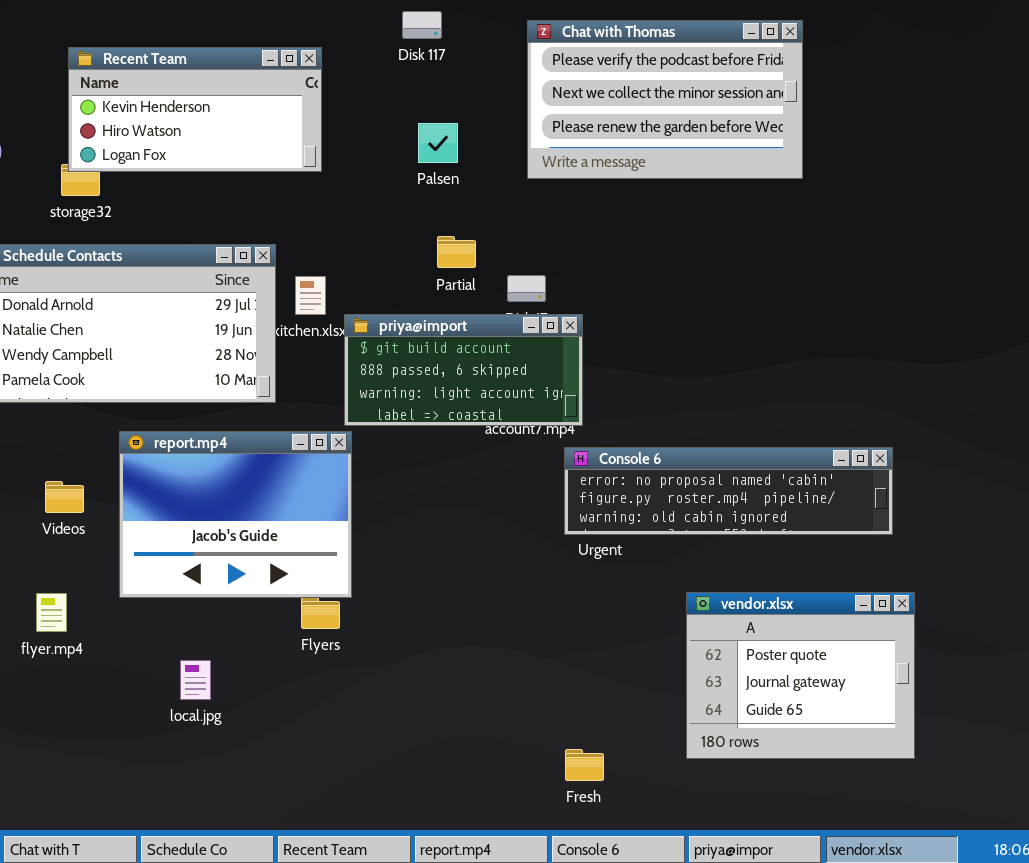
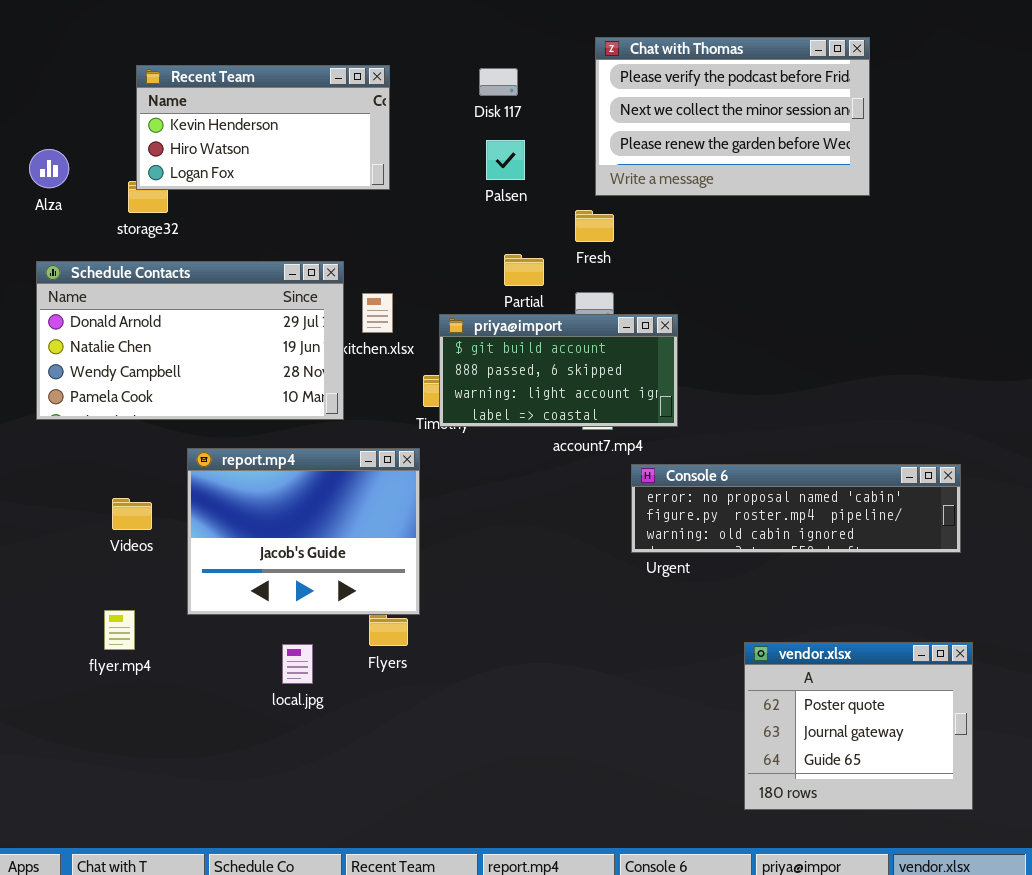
Disk 117: [402,11,442,39] -> [479,68,518,96], moved
priya@import: [344,314,583,426] -> [439,314,678,427], moved
vendor.xlsx: [686,592,915,759] -> [744,642,973,810], moved
local.jpg: [180,660,211,700] -> [282,644,313,684], moved
Fresh: [565,749,604,781] -> [575,210,614,242], moved

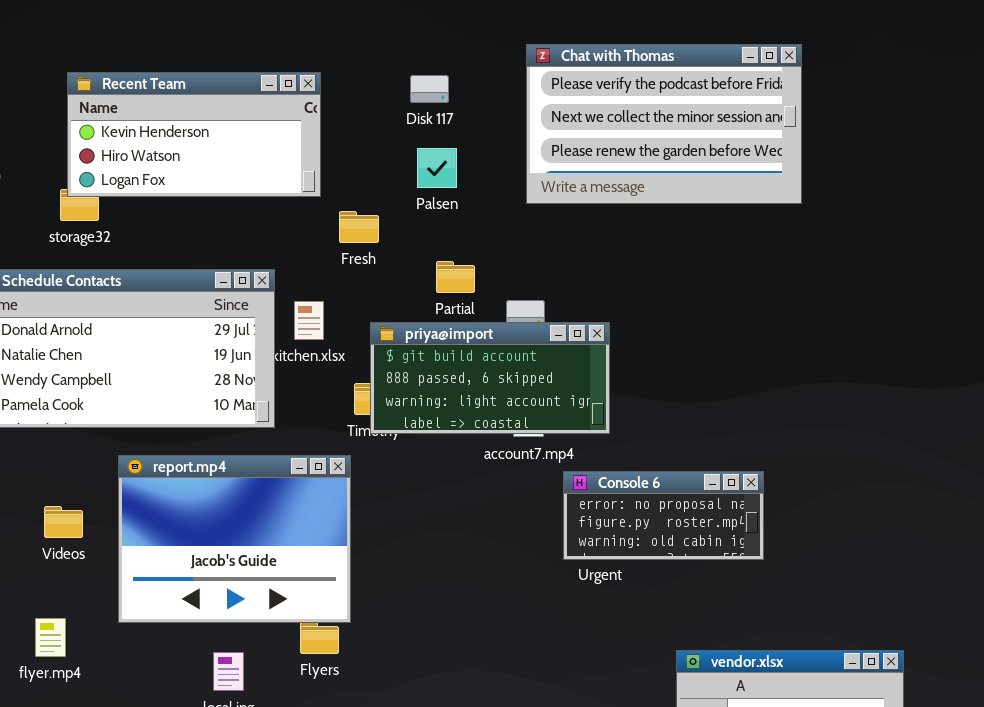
Fresh: [575,210,614,242] -> [339,211,379,243], moved
Console 6: [631,464,961,553] -> [563,471,764,560], resized

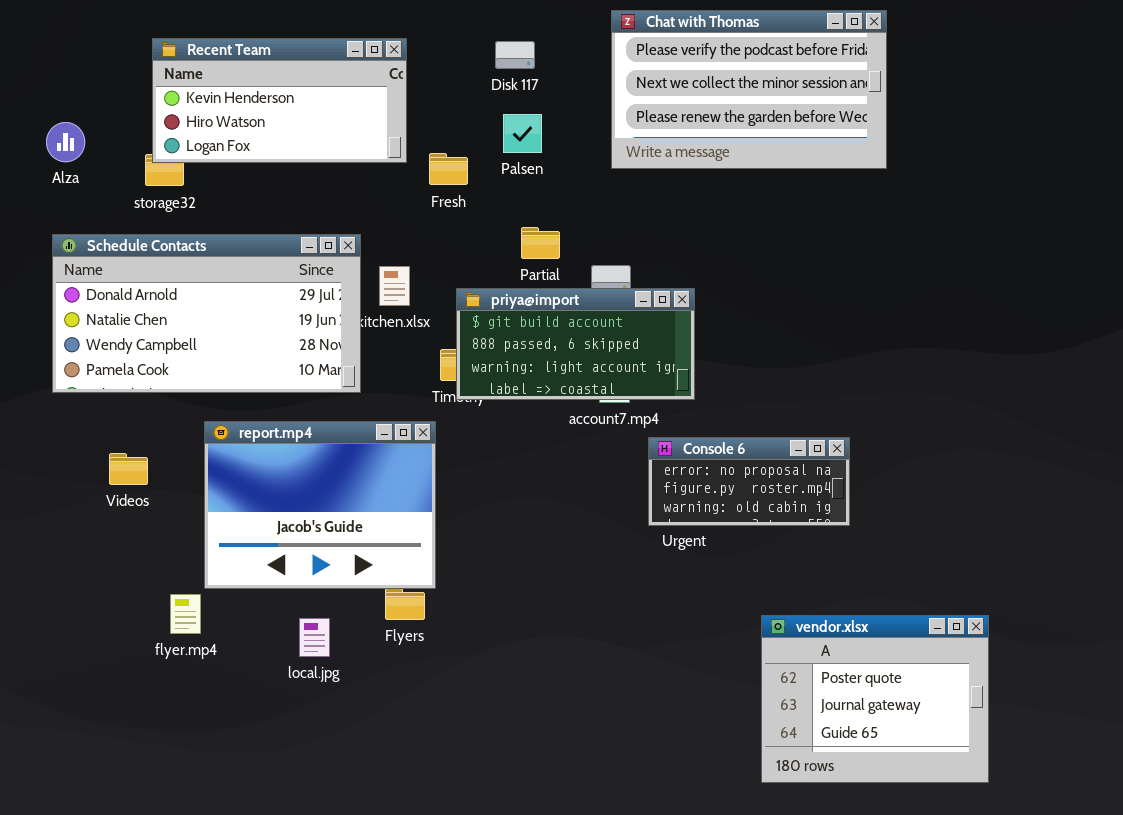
Fresh: [339,211,379,243] -> [429,153,468,185], moved
Videos: [44,506,83,538] -> [109,453,148,485], moved
flyer.mp4: [35,618,66,657] -> [170,594,201,634], moved

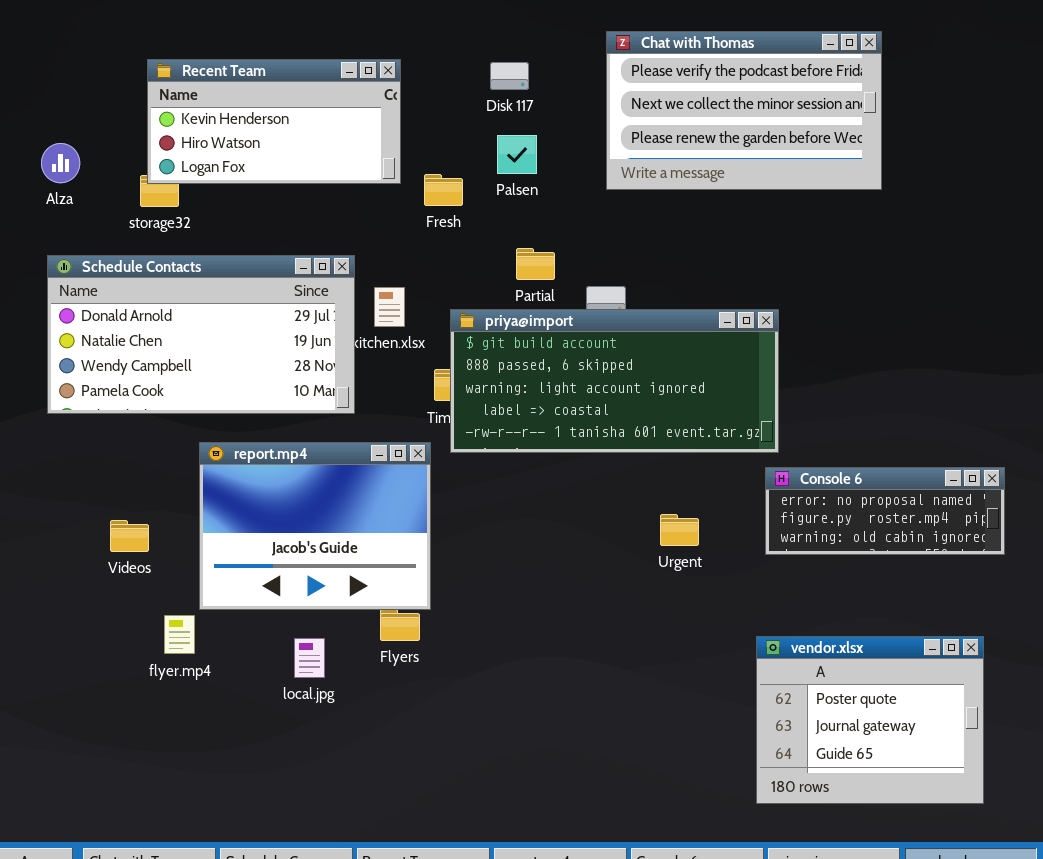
priya@import: [456,288,695,400] -> [450,309,779,453], resized
Console 6: [648,437,850,526] -> [765,467,1005,555], moved, resized
Videos: [109,453,148,485] -> [110,520,149,552], moved

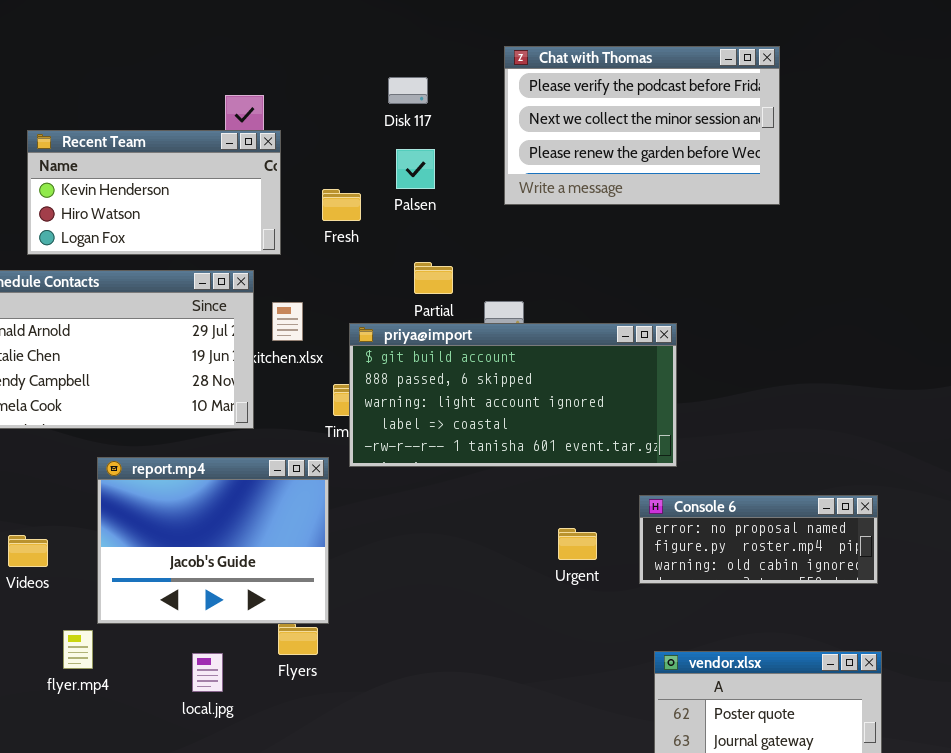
Recent Team: [147,59,401,184] -> [27,130,281,255], moved
Console 6: [765,467,1005,555] -> [639,495,878,584], moved

